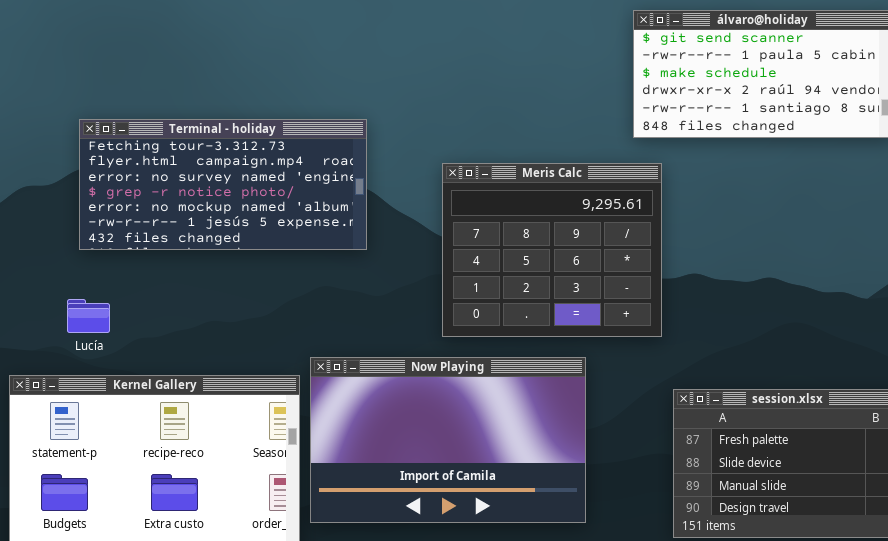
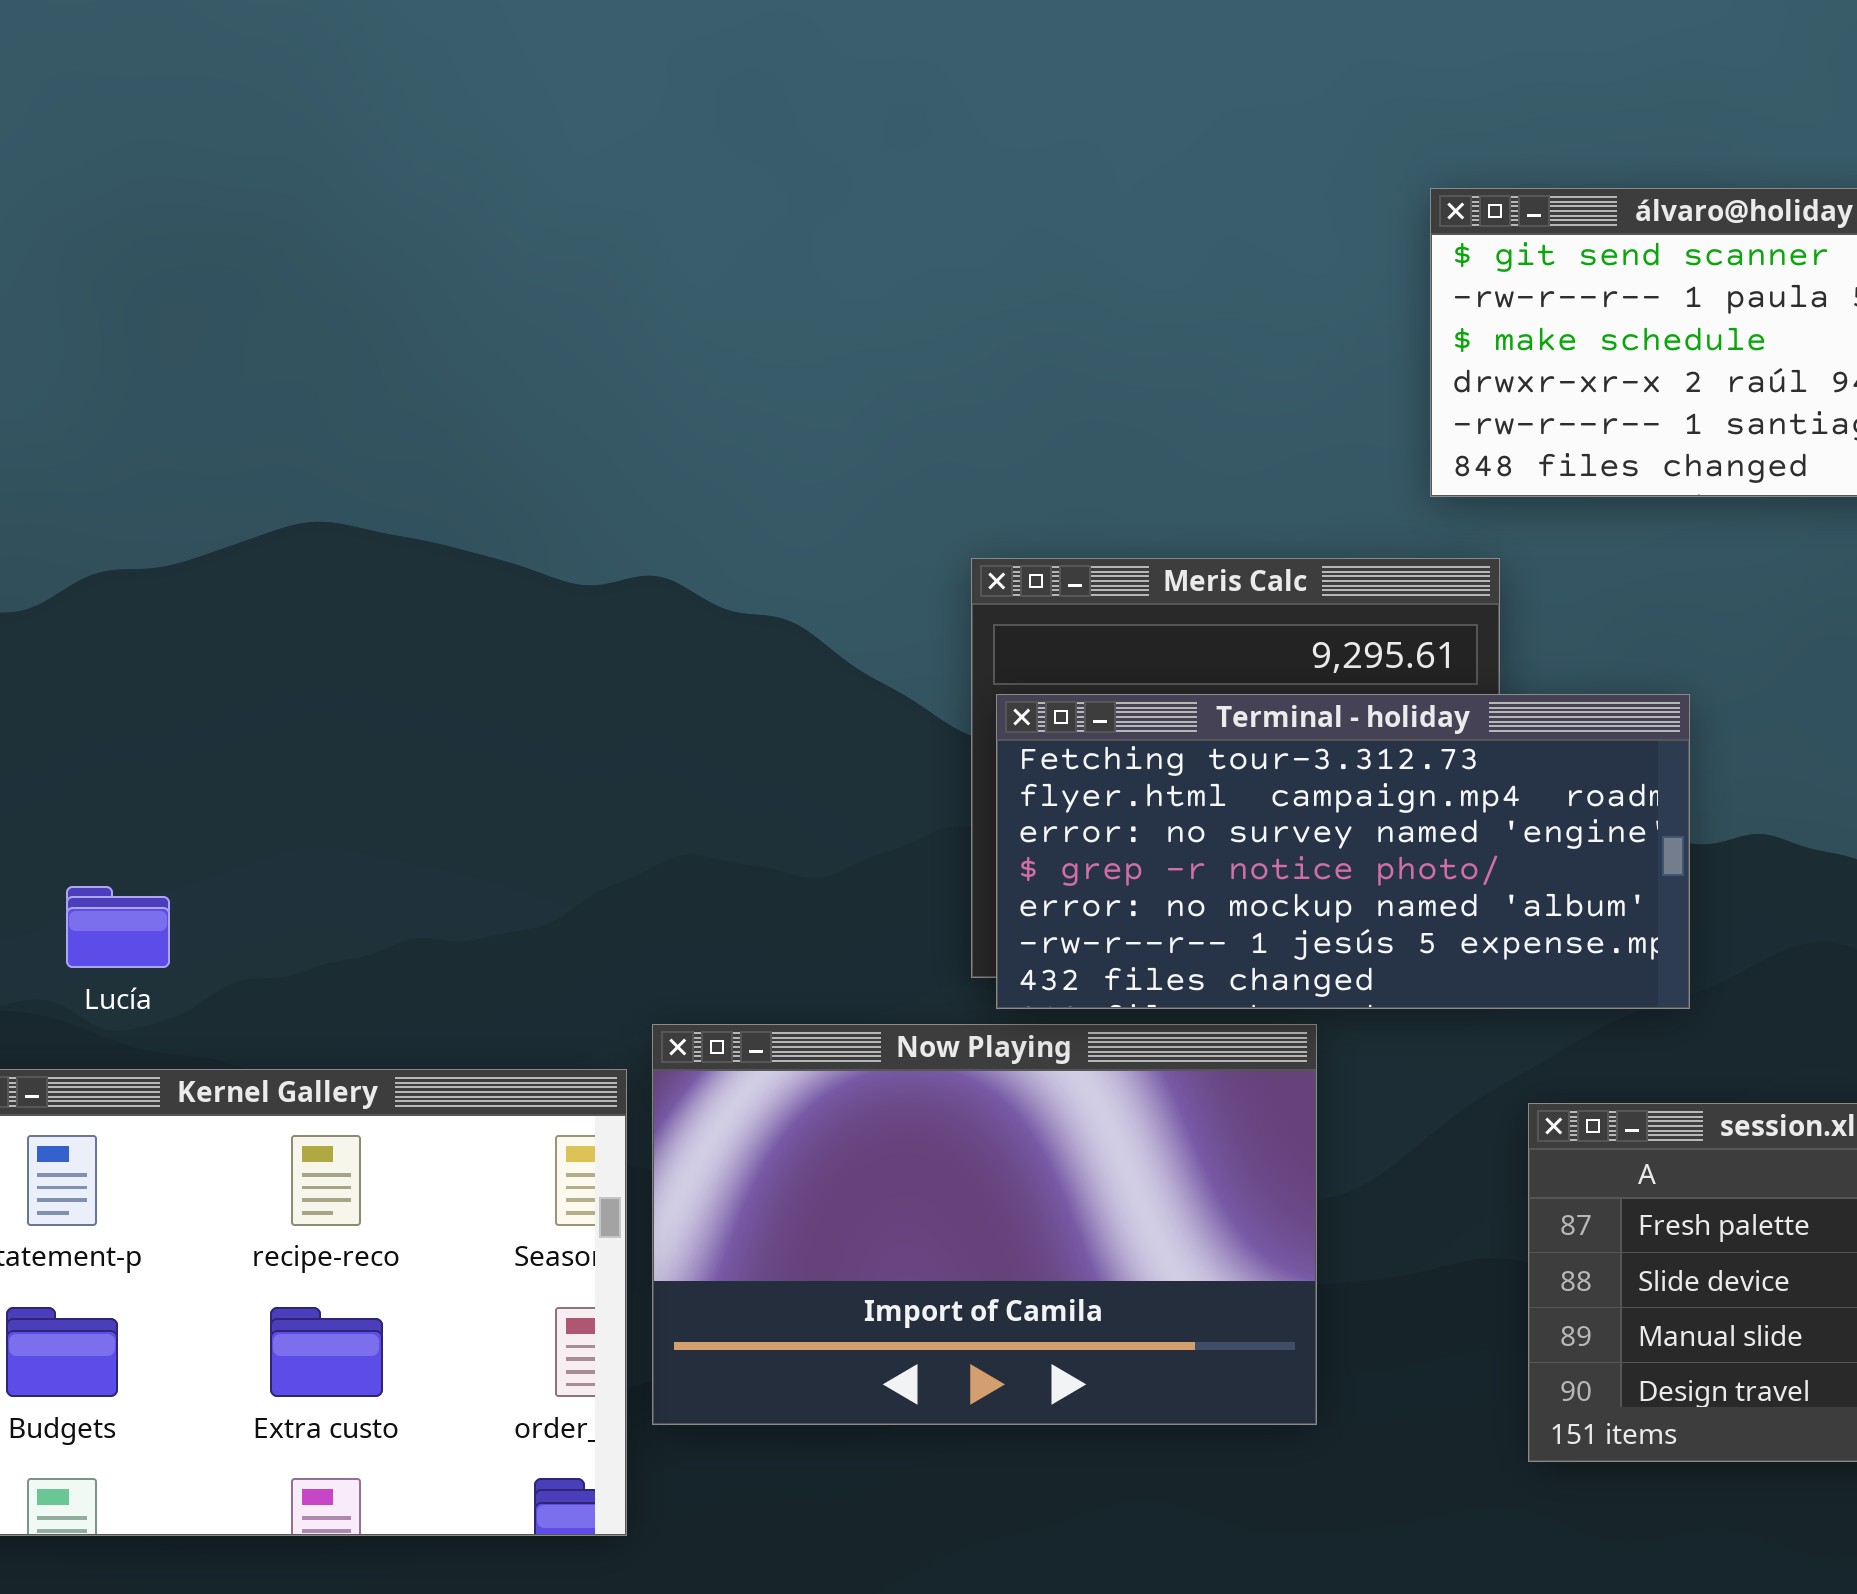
Terminal - holiday: [79,119,367,250] -> [996,694,1690,1009], moved

